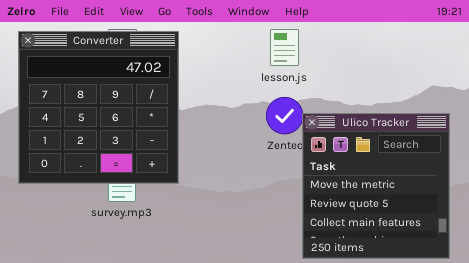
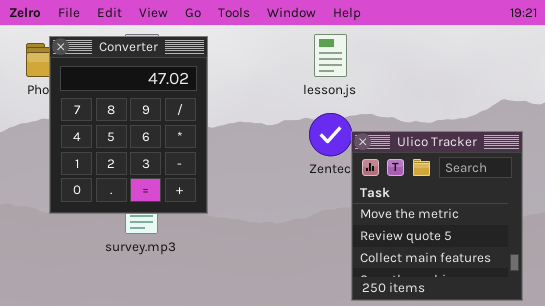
Converter: [18,31,179,184] -> [49,36,208,214], resized

